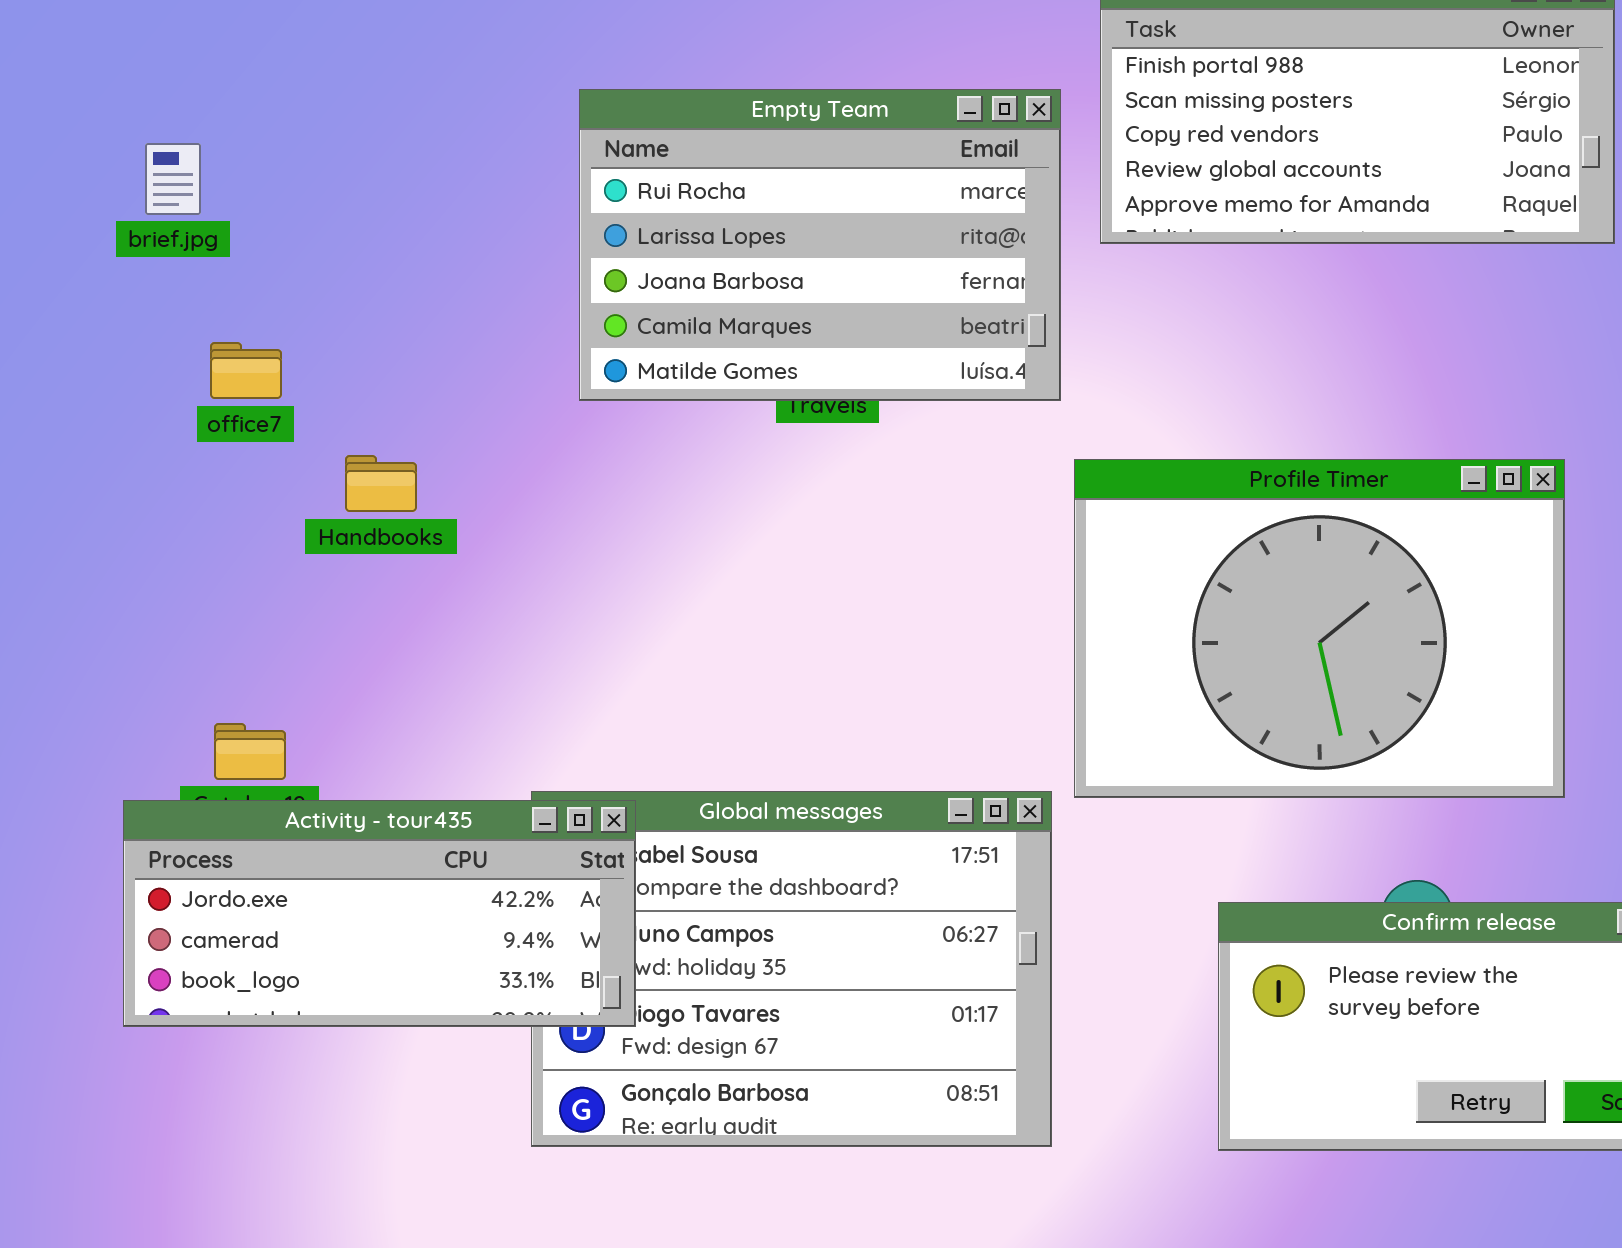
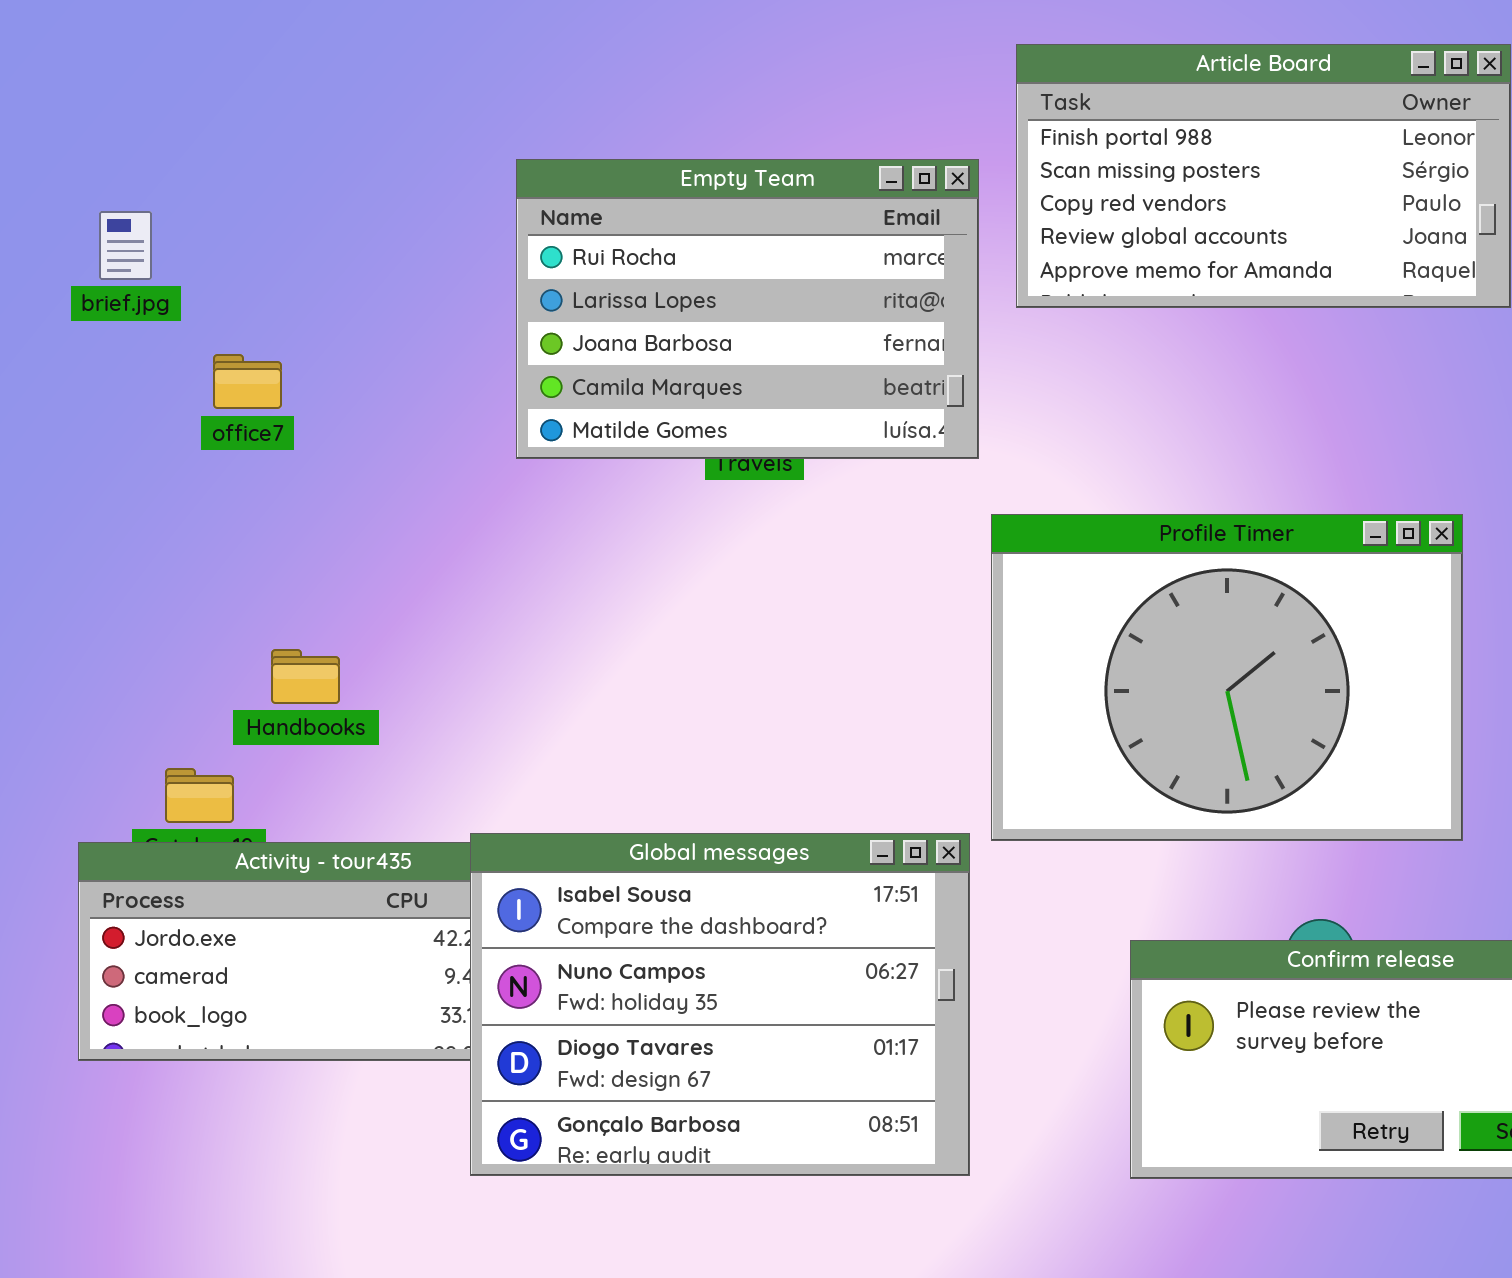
office7: [210,342,282,399] -> [213,354,282,409], moved
Handbooks: [345,455,417,512] -> [271,649,340,704], moved
Global messages: [531,791,1052,1147] -> [470,833,970,1176], raised

